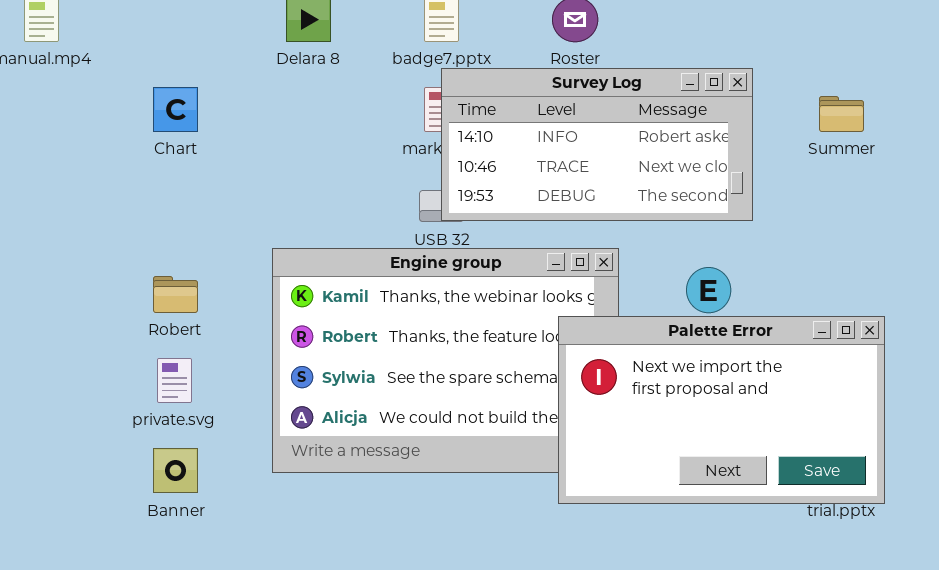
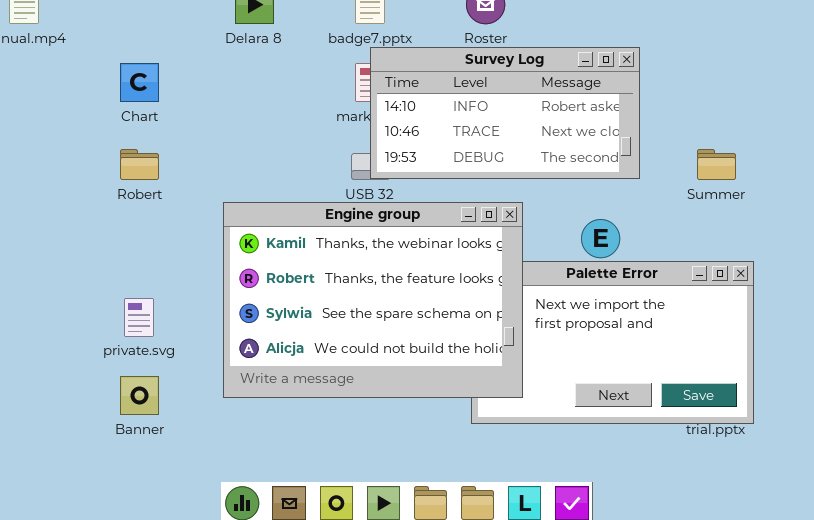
Summer: [819,96,864,132] -> [697,149,736,180], moved
Engine group: [272,248,619,473] -> [223,202,523,398], raised
Robert: [153,276,198,313] -> [120,149,159,180], moved

